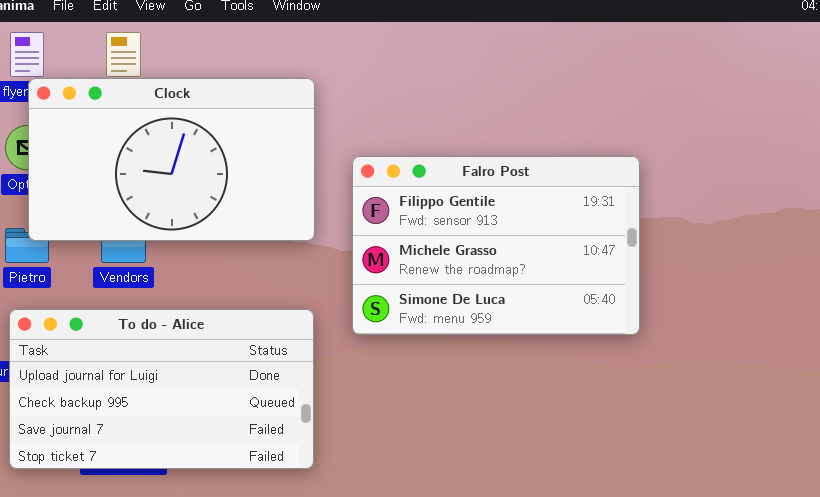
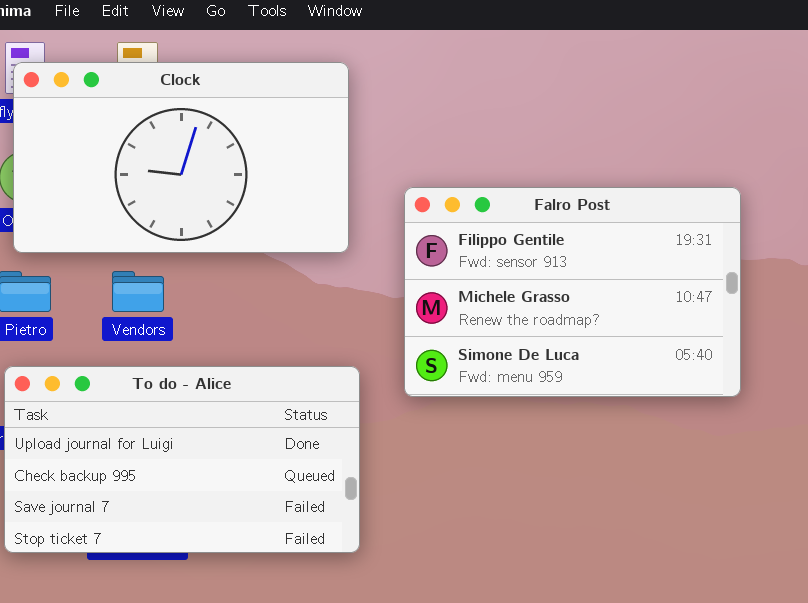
Clock: [28,78,315,241] -> [13,62,349,253], moved

